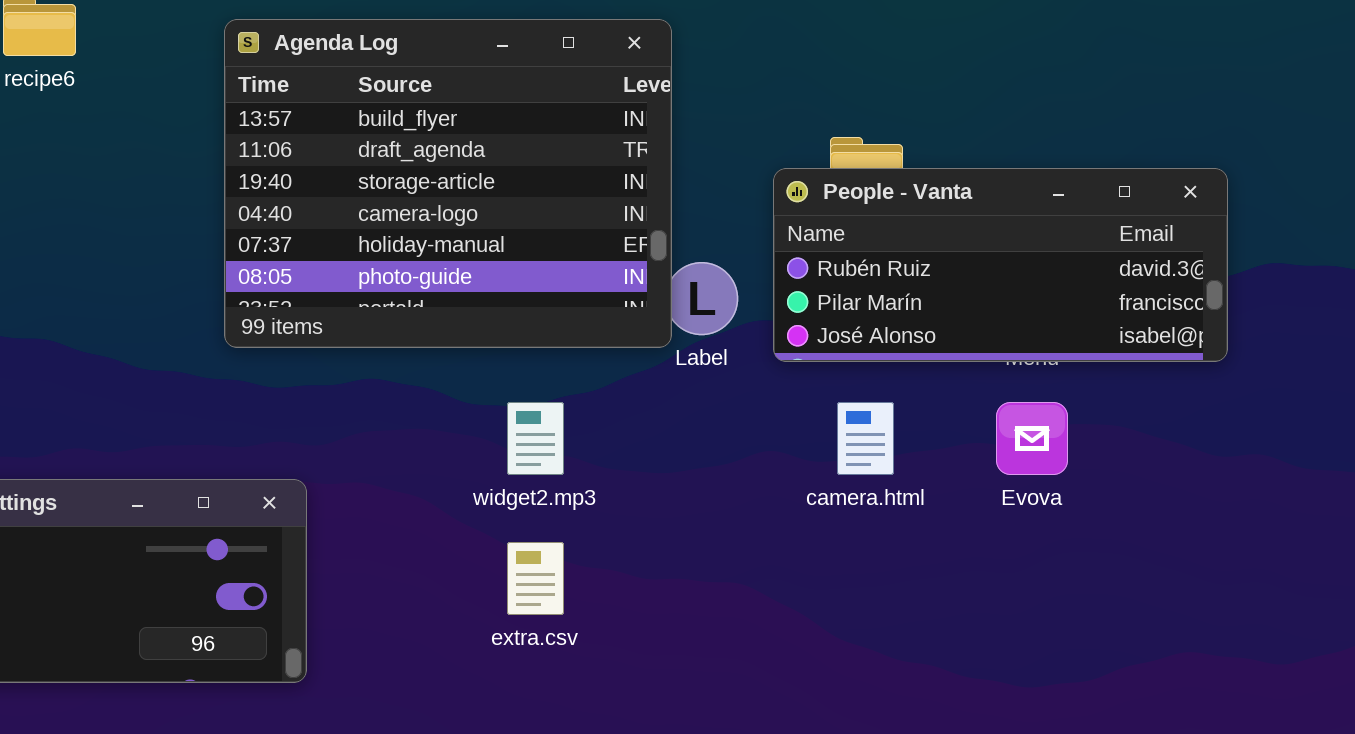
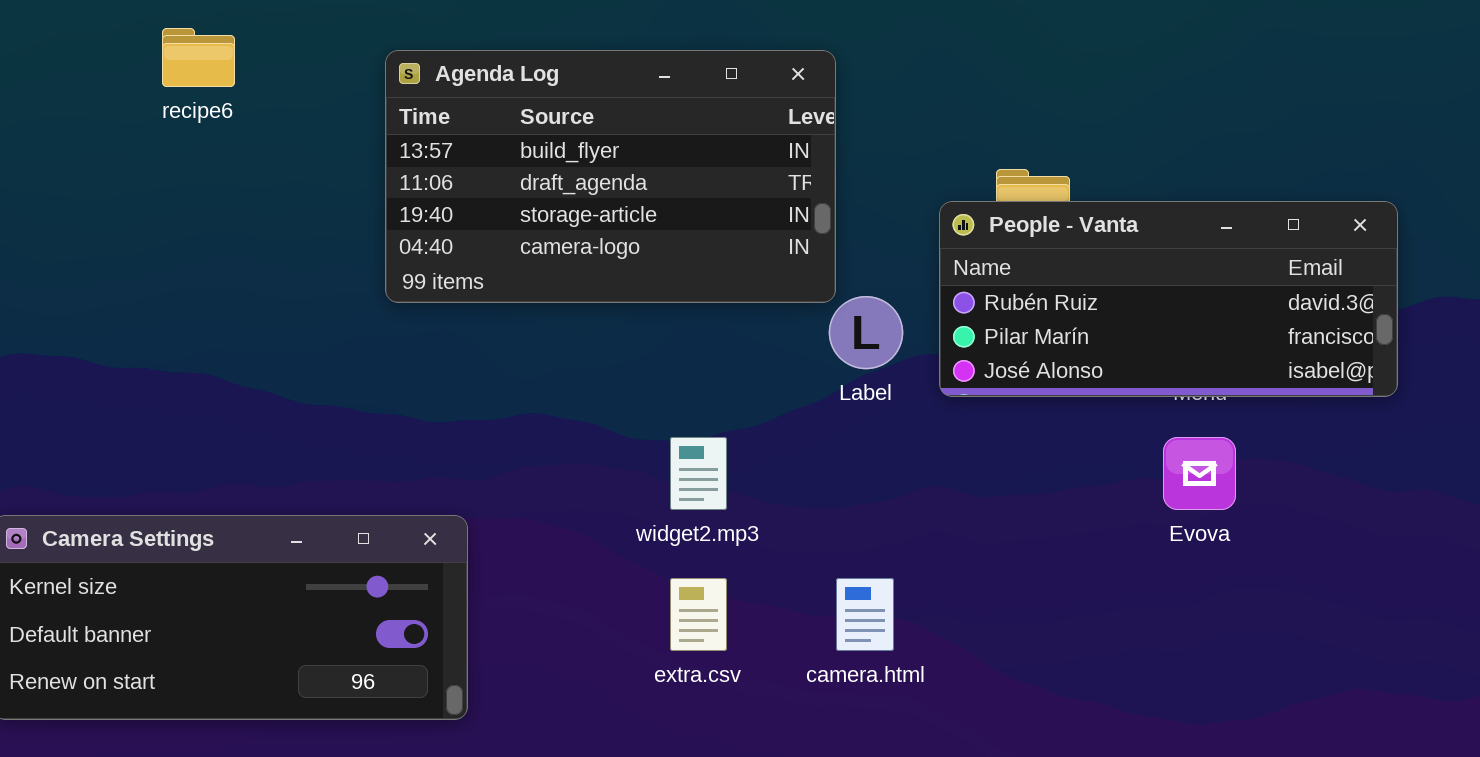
Agenda Log: [224,19,672,348] -> [385,50,836,303], resized
camera.html: [837,402,894,475] -> [836,578,894,651], moved

